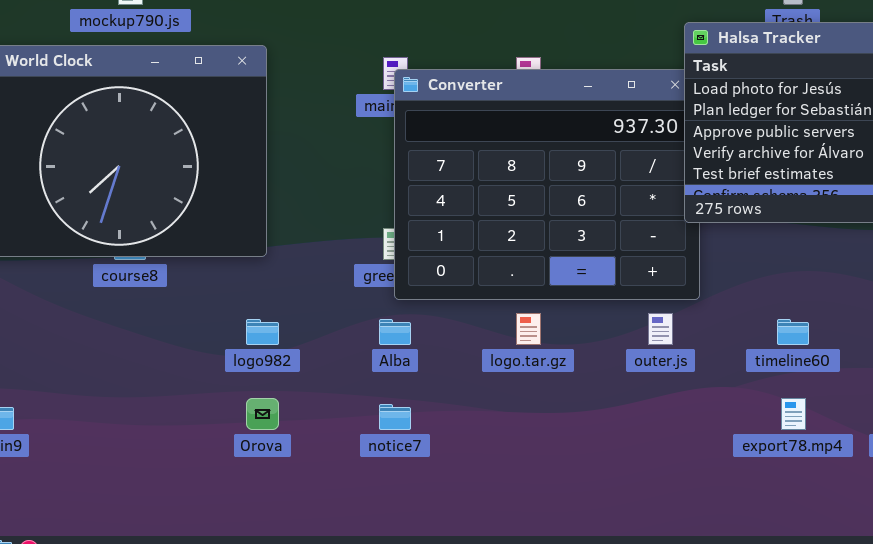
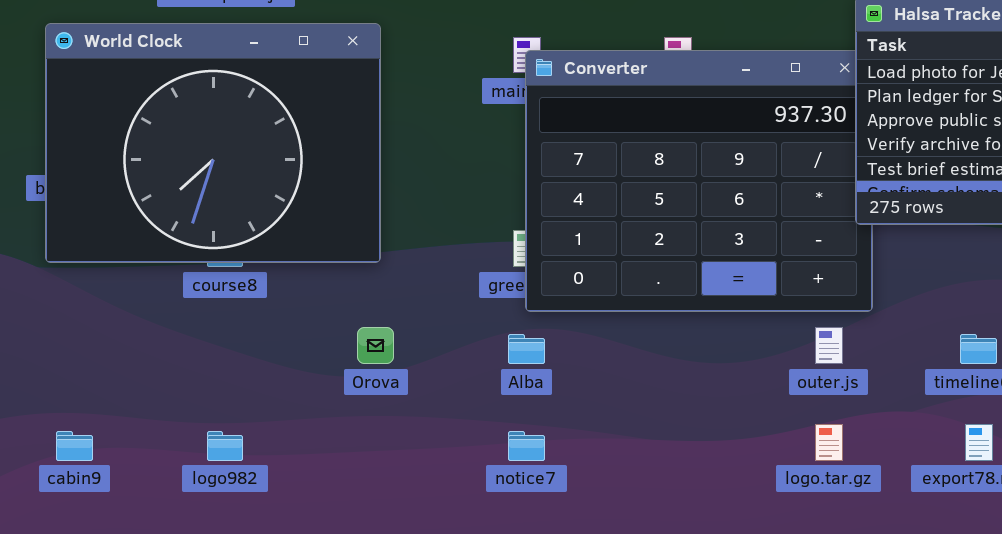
logo.tar.gz: [516,313,541,345] -> [815,424,843,461], moved
logo982: [246,319,279,345] -> [207,431,243,461], moved
Orova: [246,398,279,430] -> [357,327,394,364], moved

